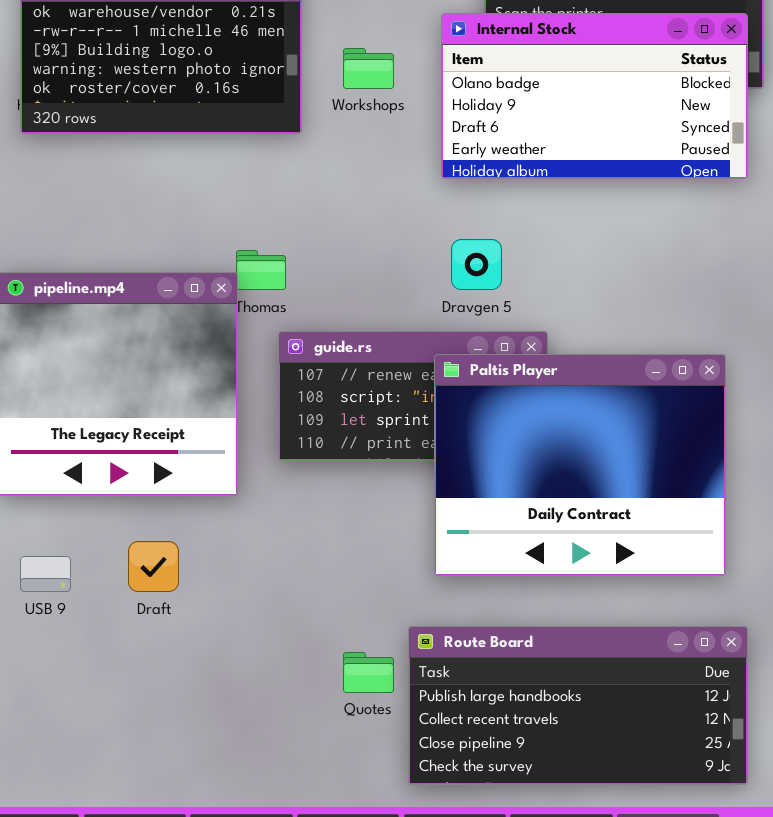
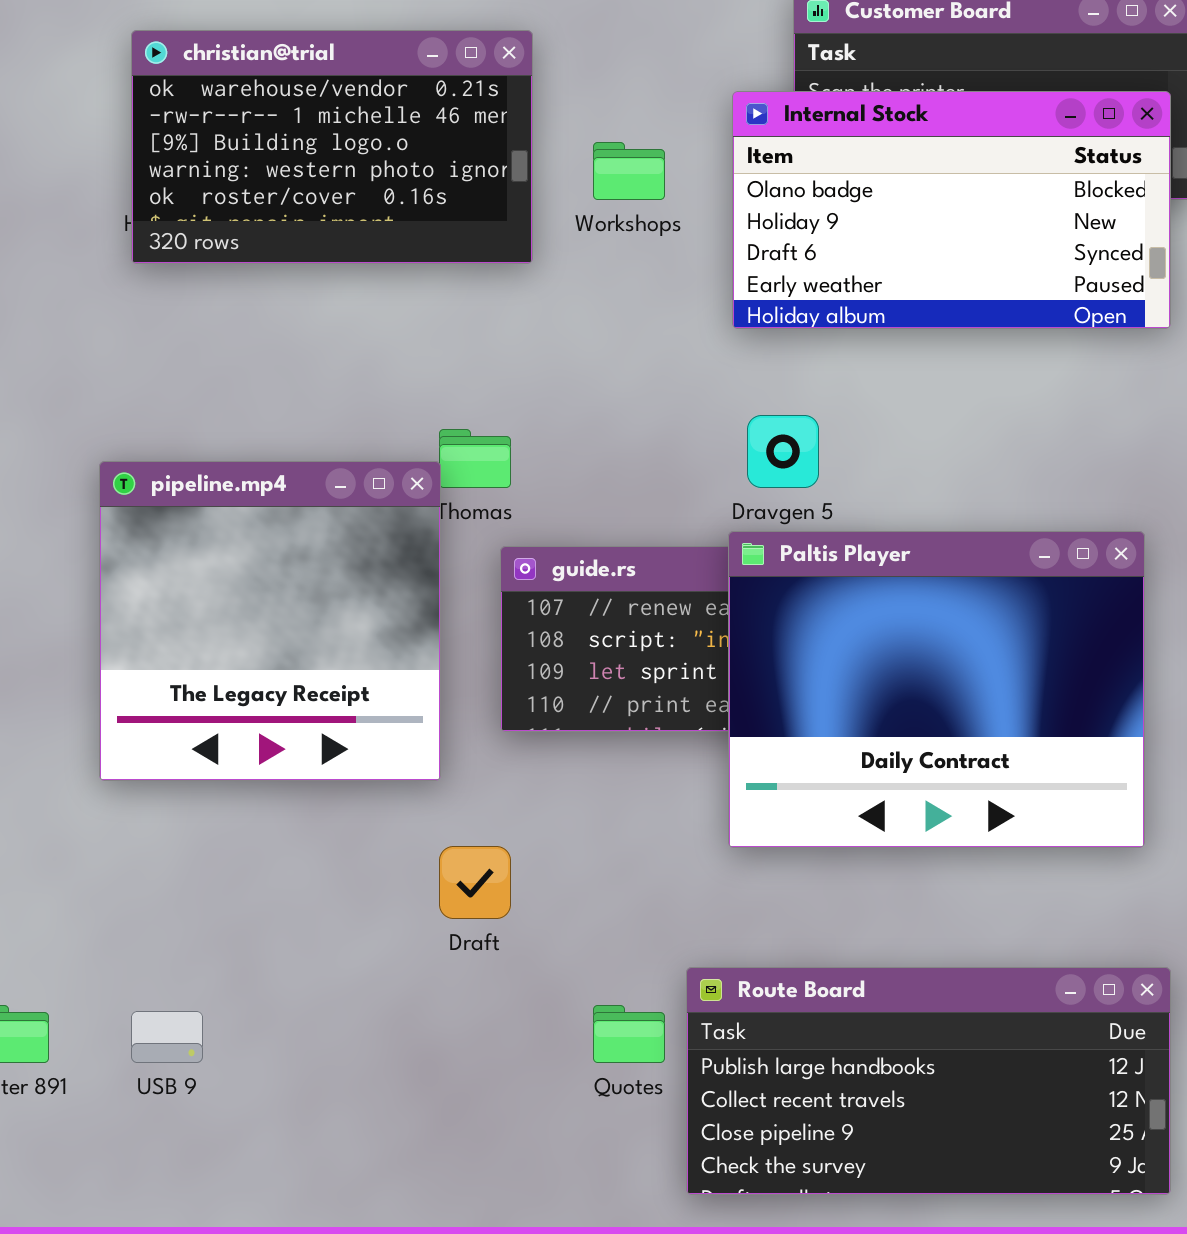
Paltis Player: [434,354,726,576] -> [728,531,1145,848], moved
Draft: [128,541,179,592] -> [439,846,511,919], moved
USB 9: [20,556,71,592] -> [131,1011,203,1063], moved

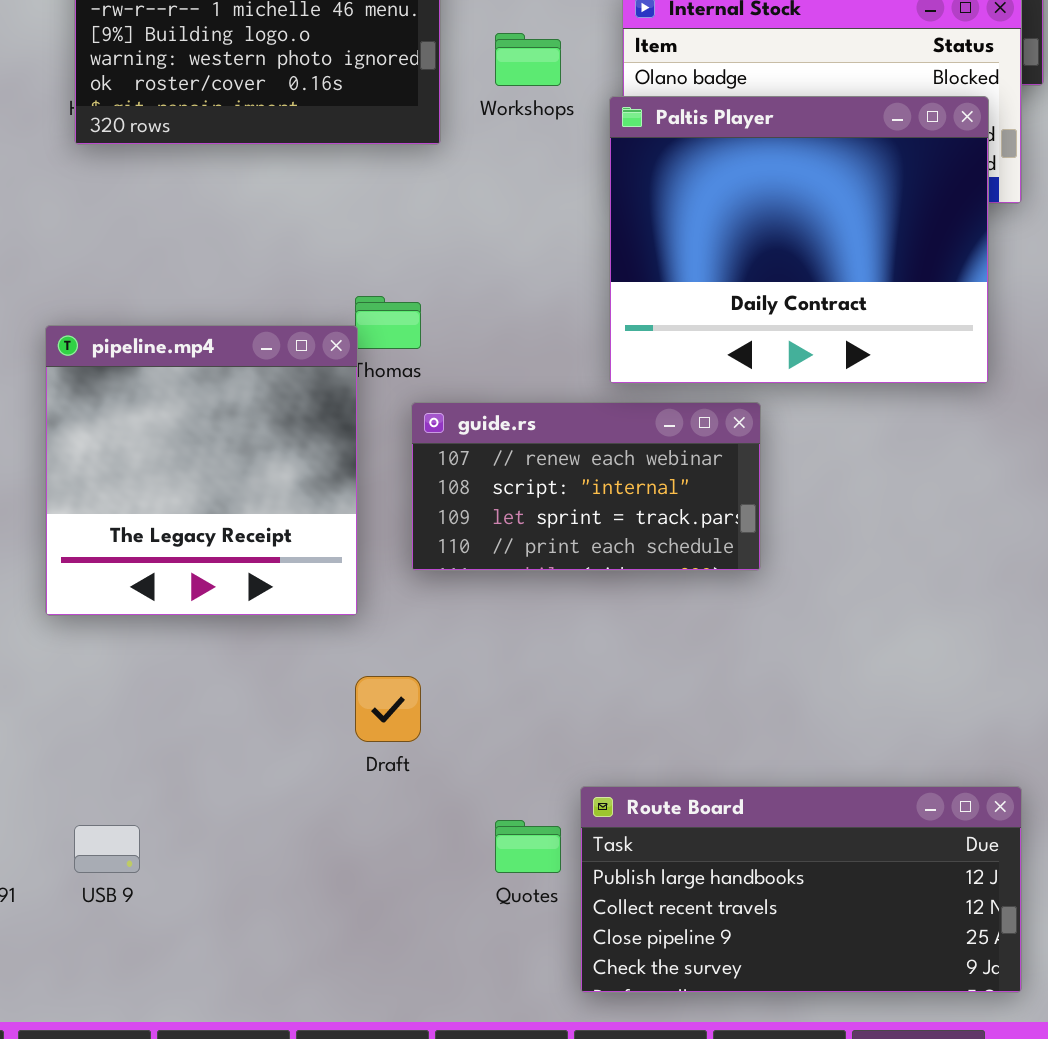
Paltis Player: [728,531,1145,848] -> [609,96,989,384], moved

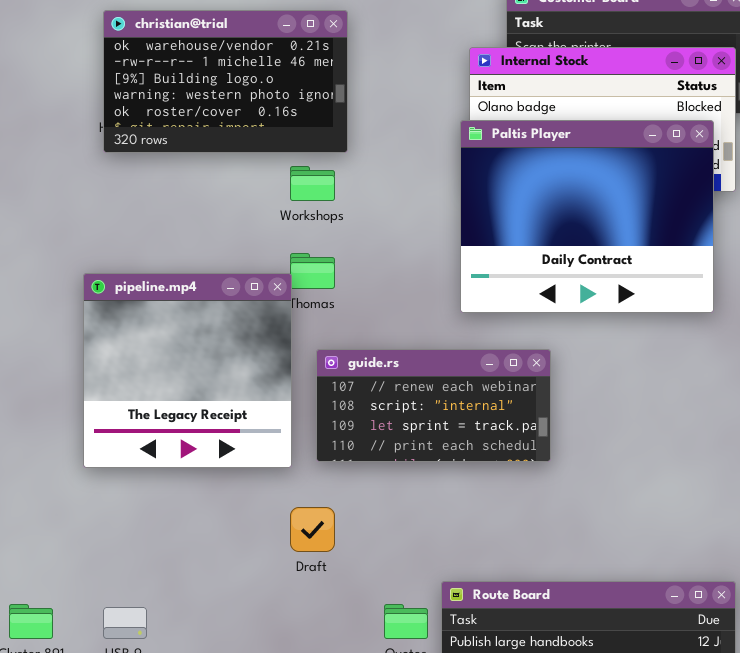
Workshops: [495,33,561,86] -> [290,166,335,201], moved
guide.rs: [411,402,761,571] -> [316,349,551,462], moved

